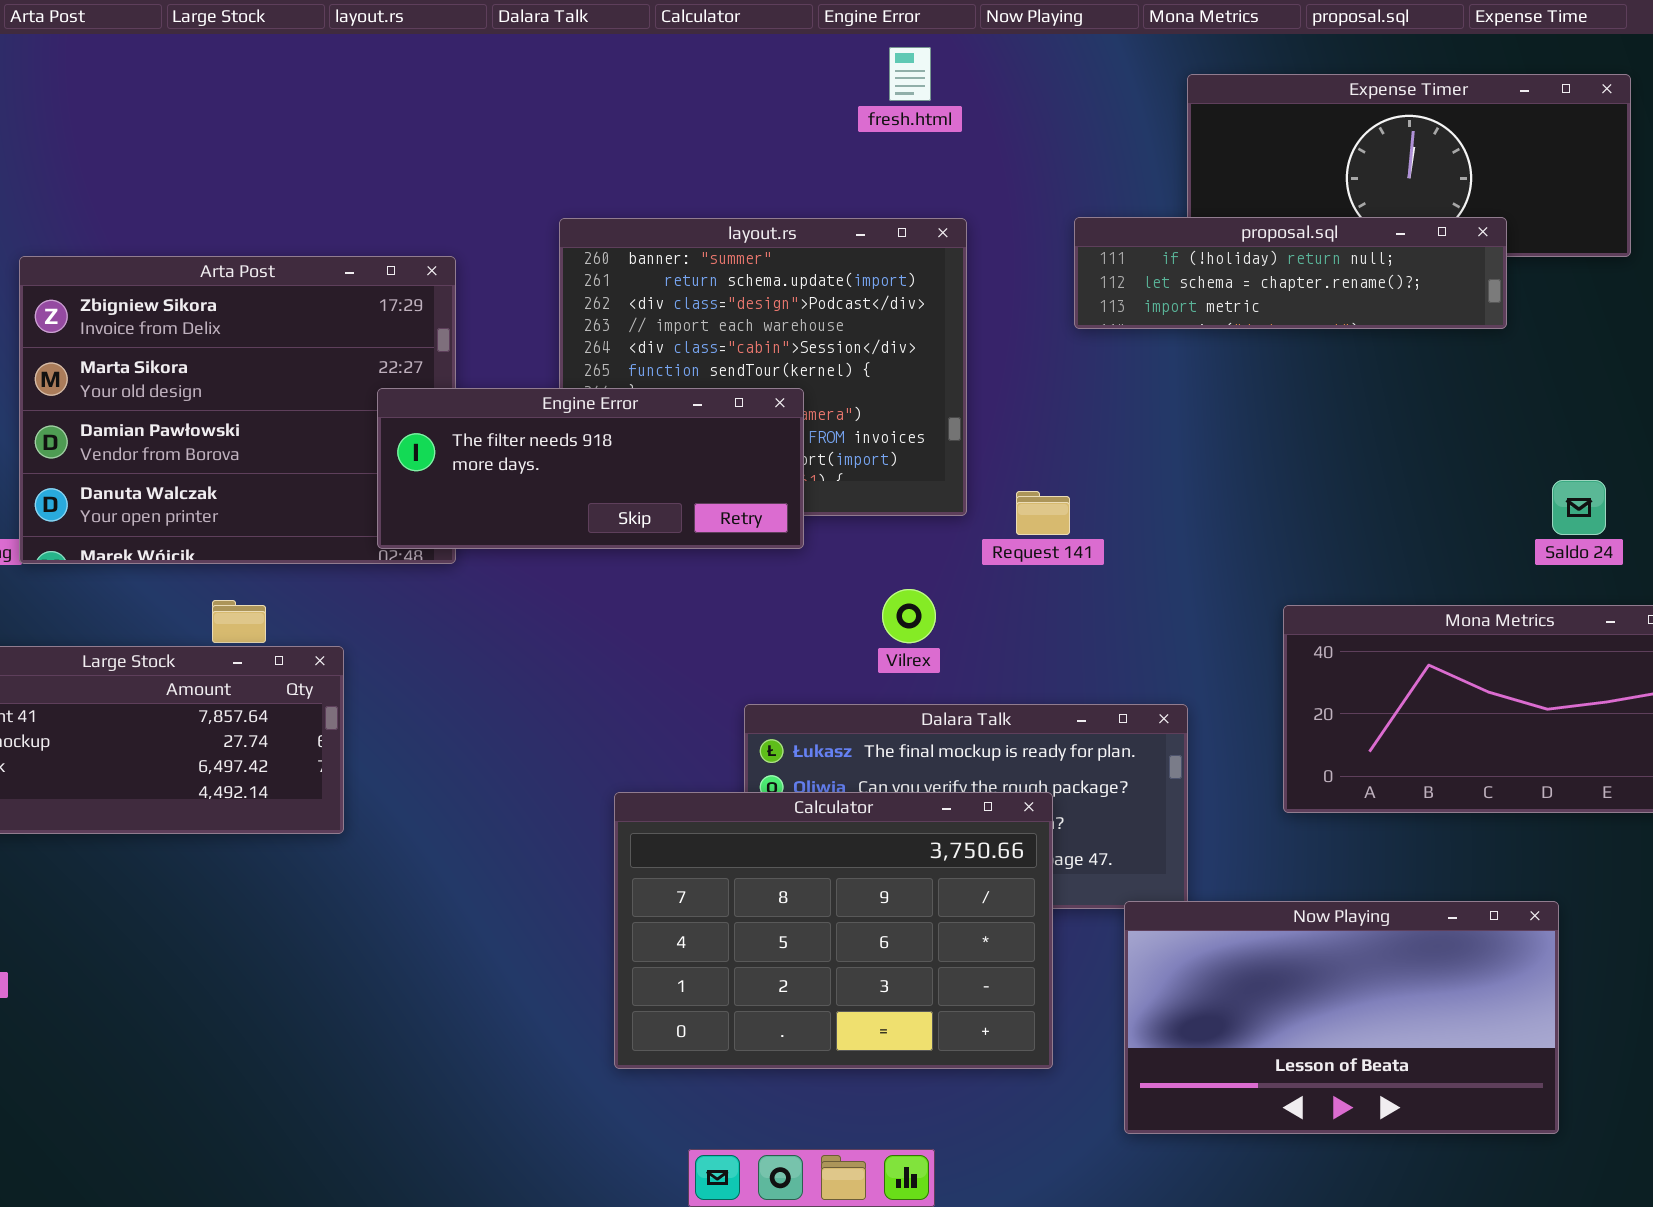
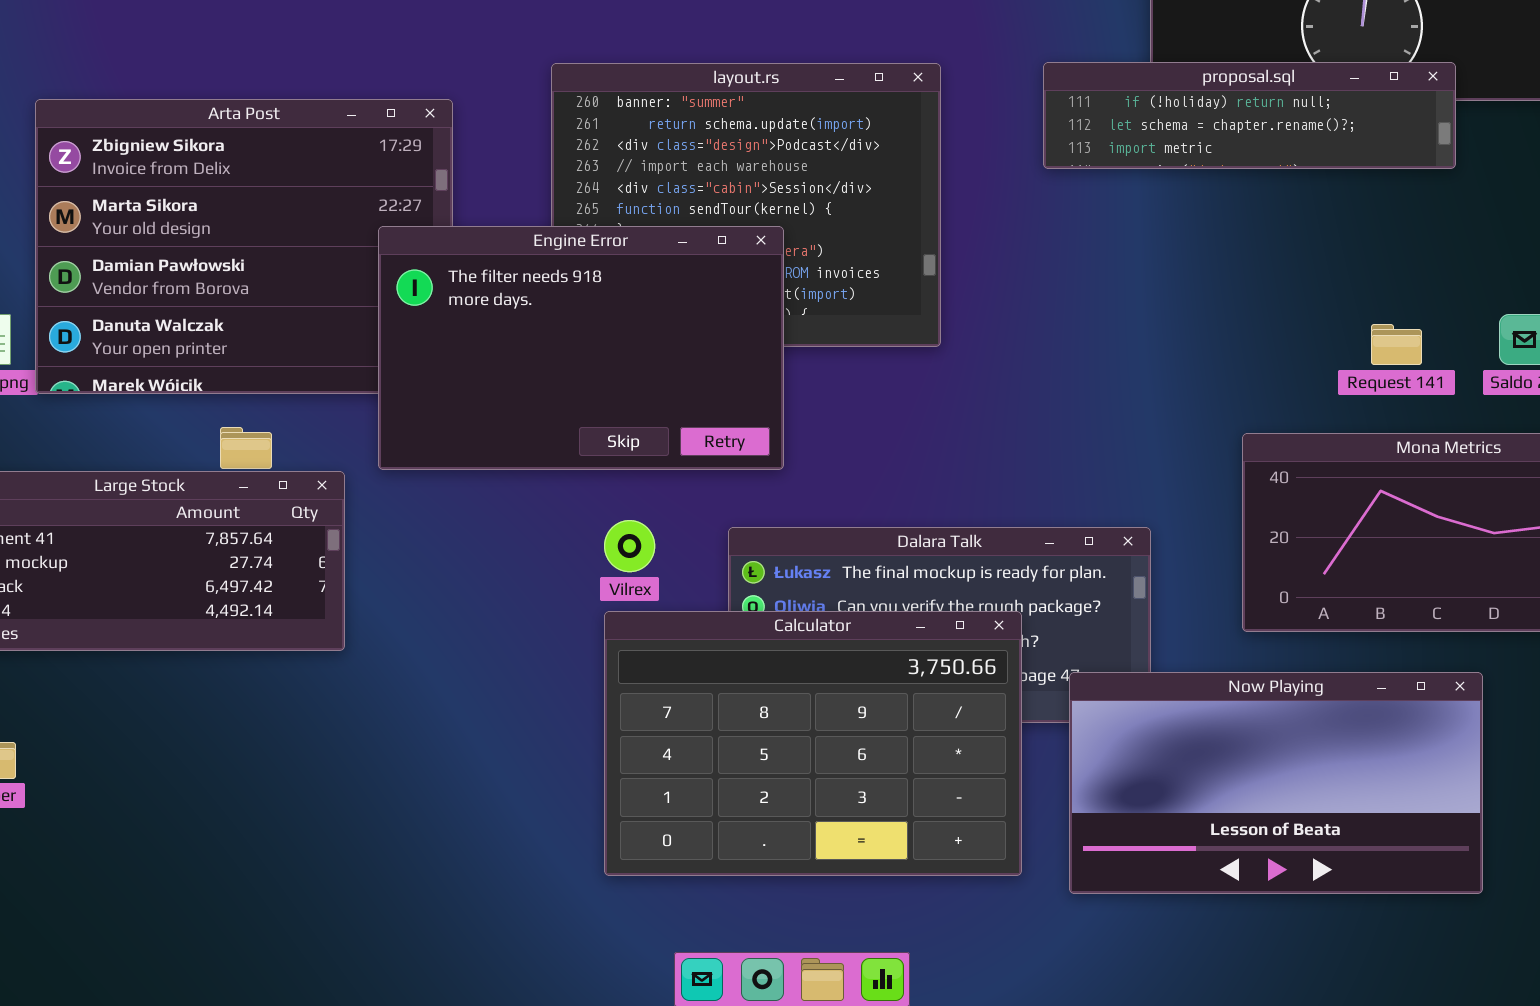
Engine Error: [377,388,804,549] -> [378,226,784,470], resized
Request 141: [1016,491,1070,535] -> [1371,324,1422,365], moved
Vilrex: [882,589,936,643] -> [604,520,655,572], moved
Now Playing: [1124,901,1559,1134] -> [1069,672,1483,894], moved

